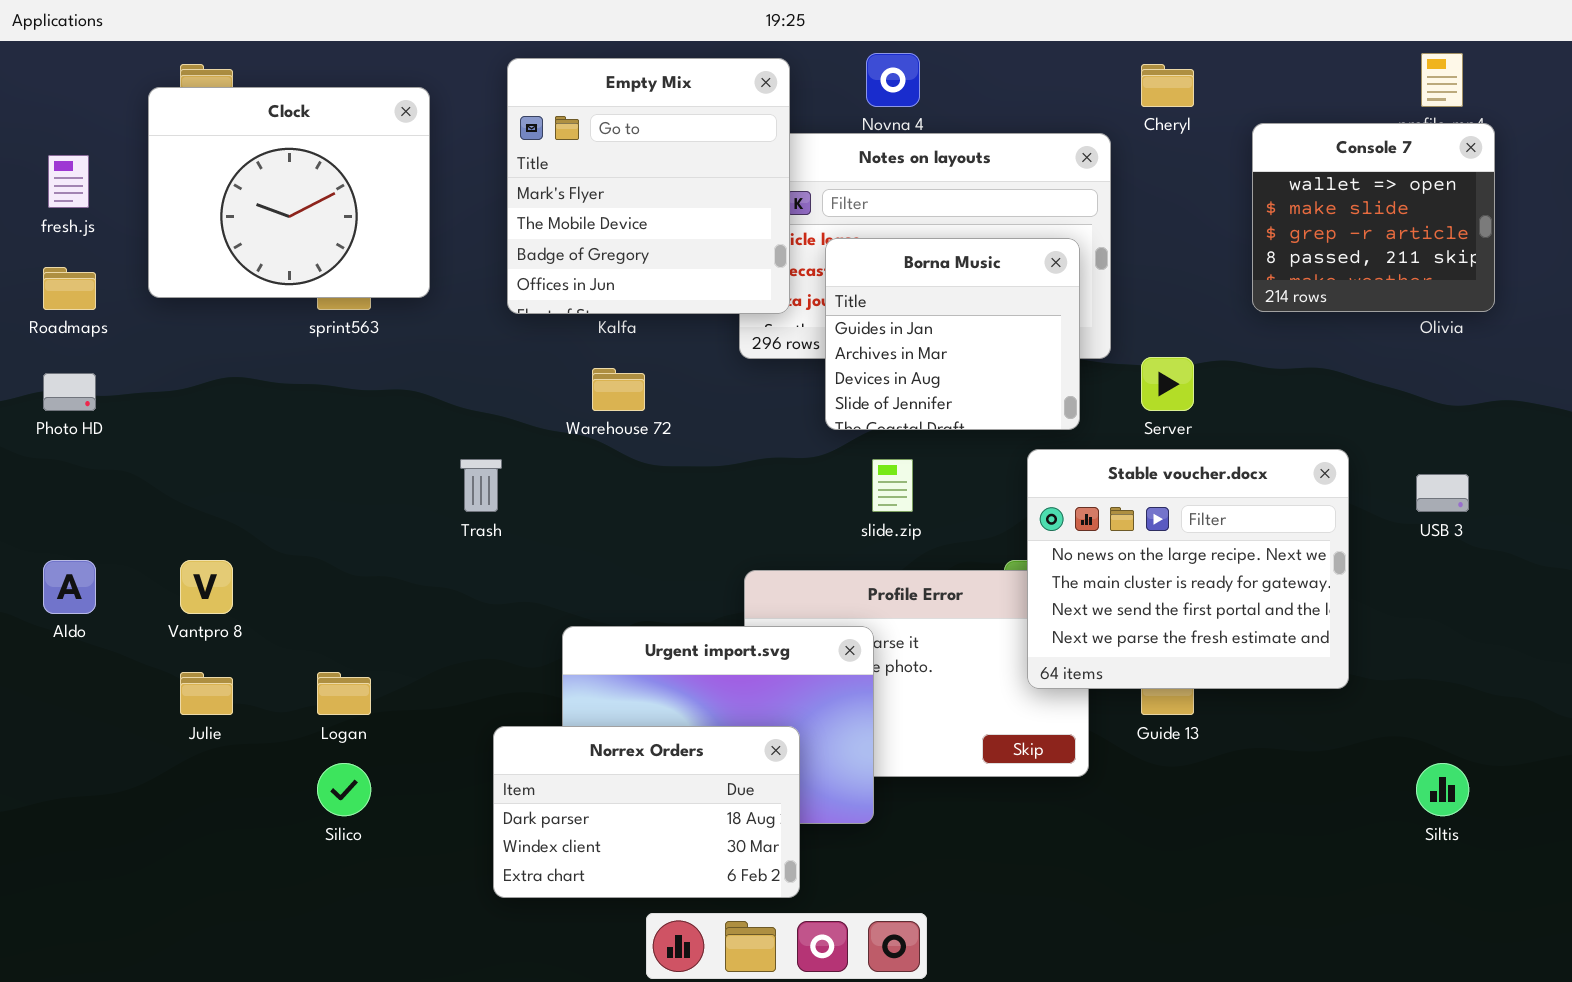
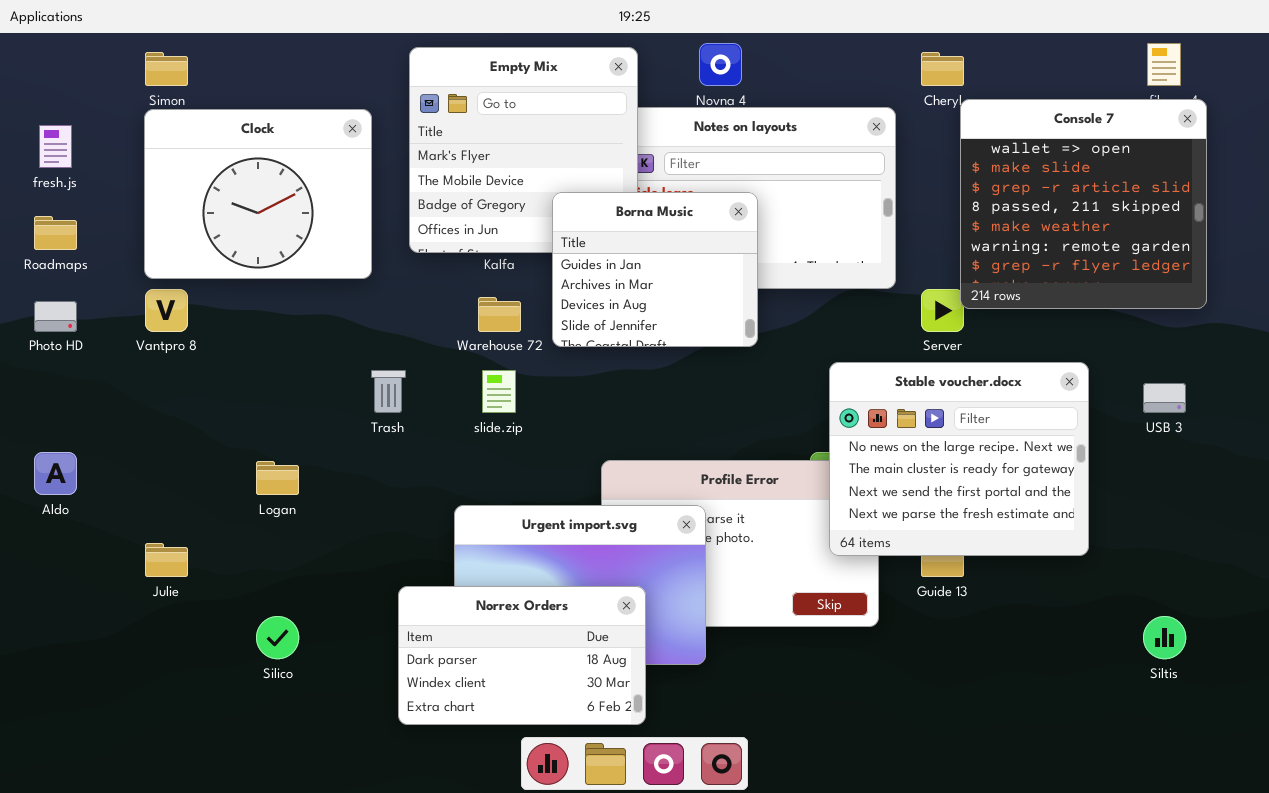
Clock: [148,87,430,298] -> [144,109,372,279], moved
Console 7: [1252,123,1495,312] -> [960,99,1207,309], resized
Borna Music: [825,238,1080,430] -> [552,192,758,347], moved
slide.zip: [872,459,913,512] -> [482,370,516,413], moved
Vantpro 8: [180,560,233,614] -> [145,289,188,332], moved
Logan: [317,672,371,715] -> [256,461,299,495], moved

